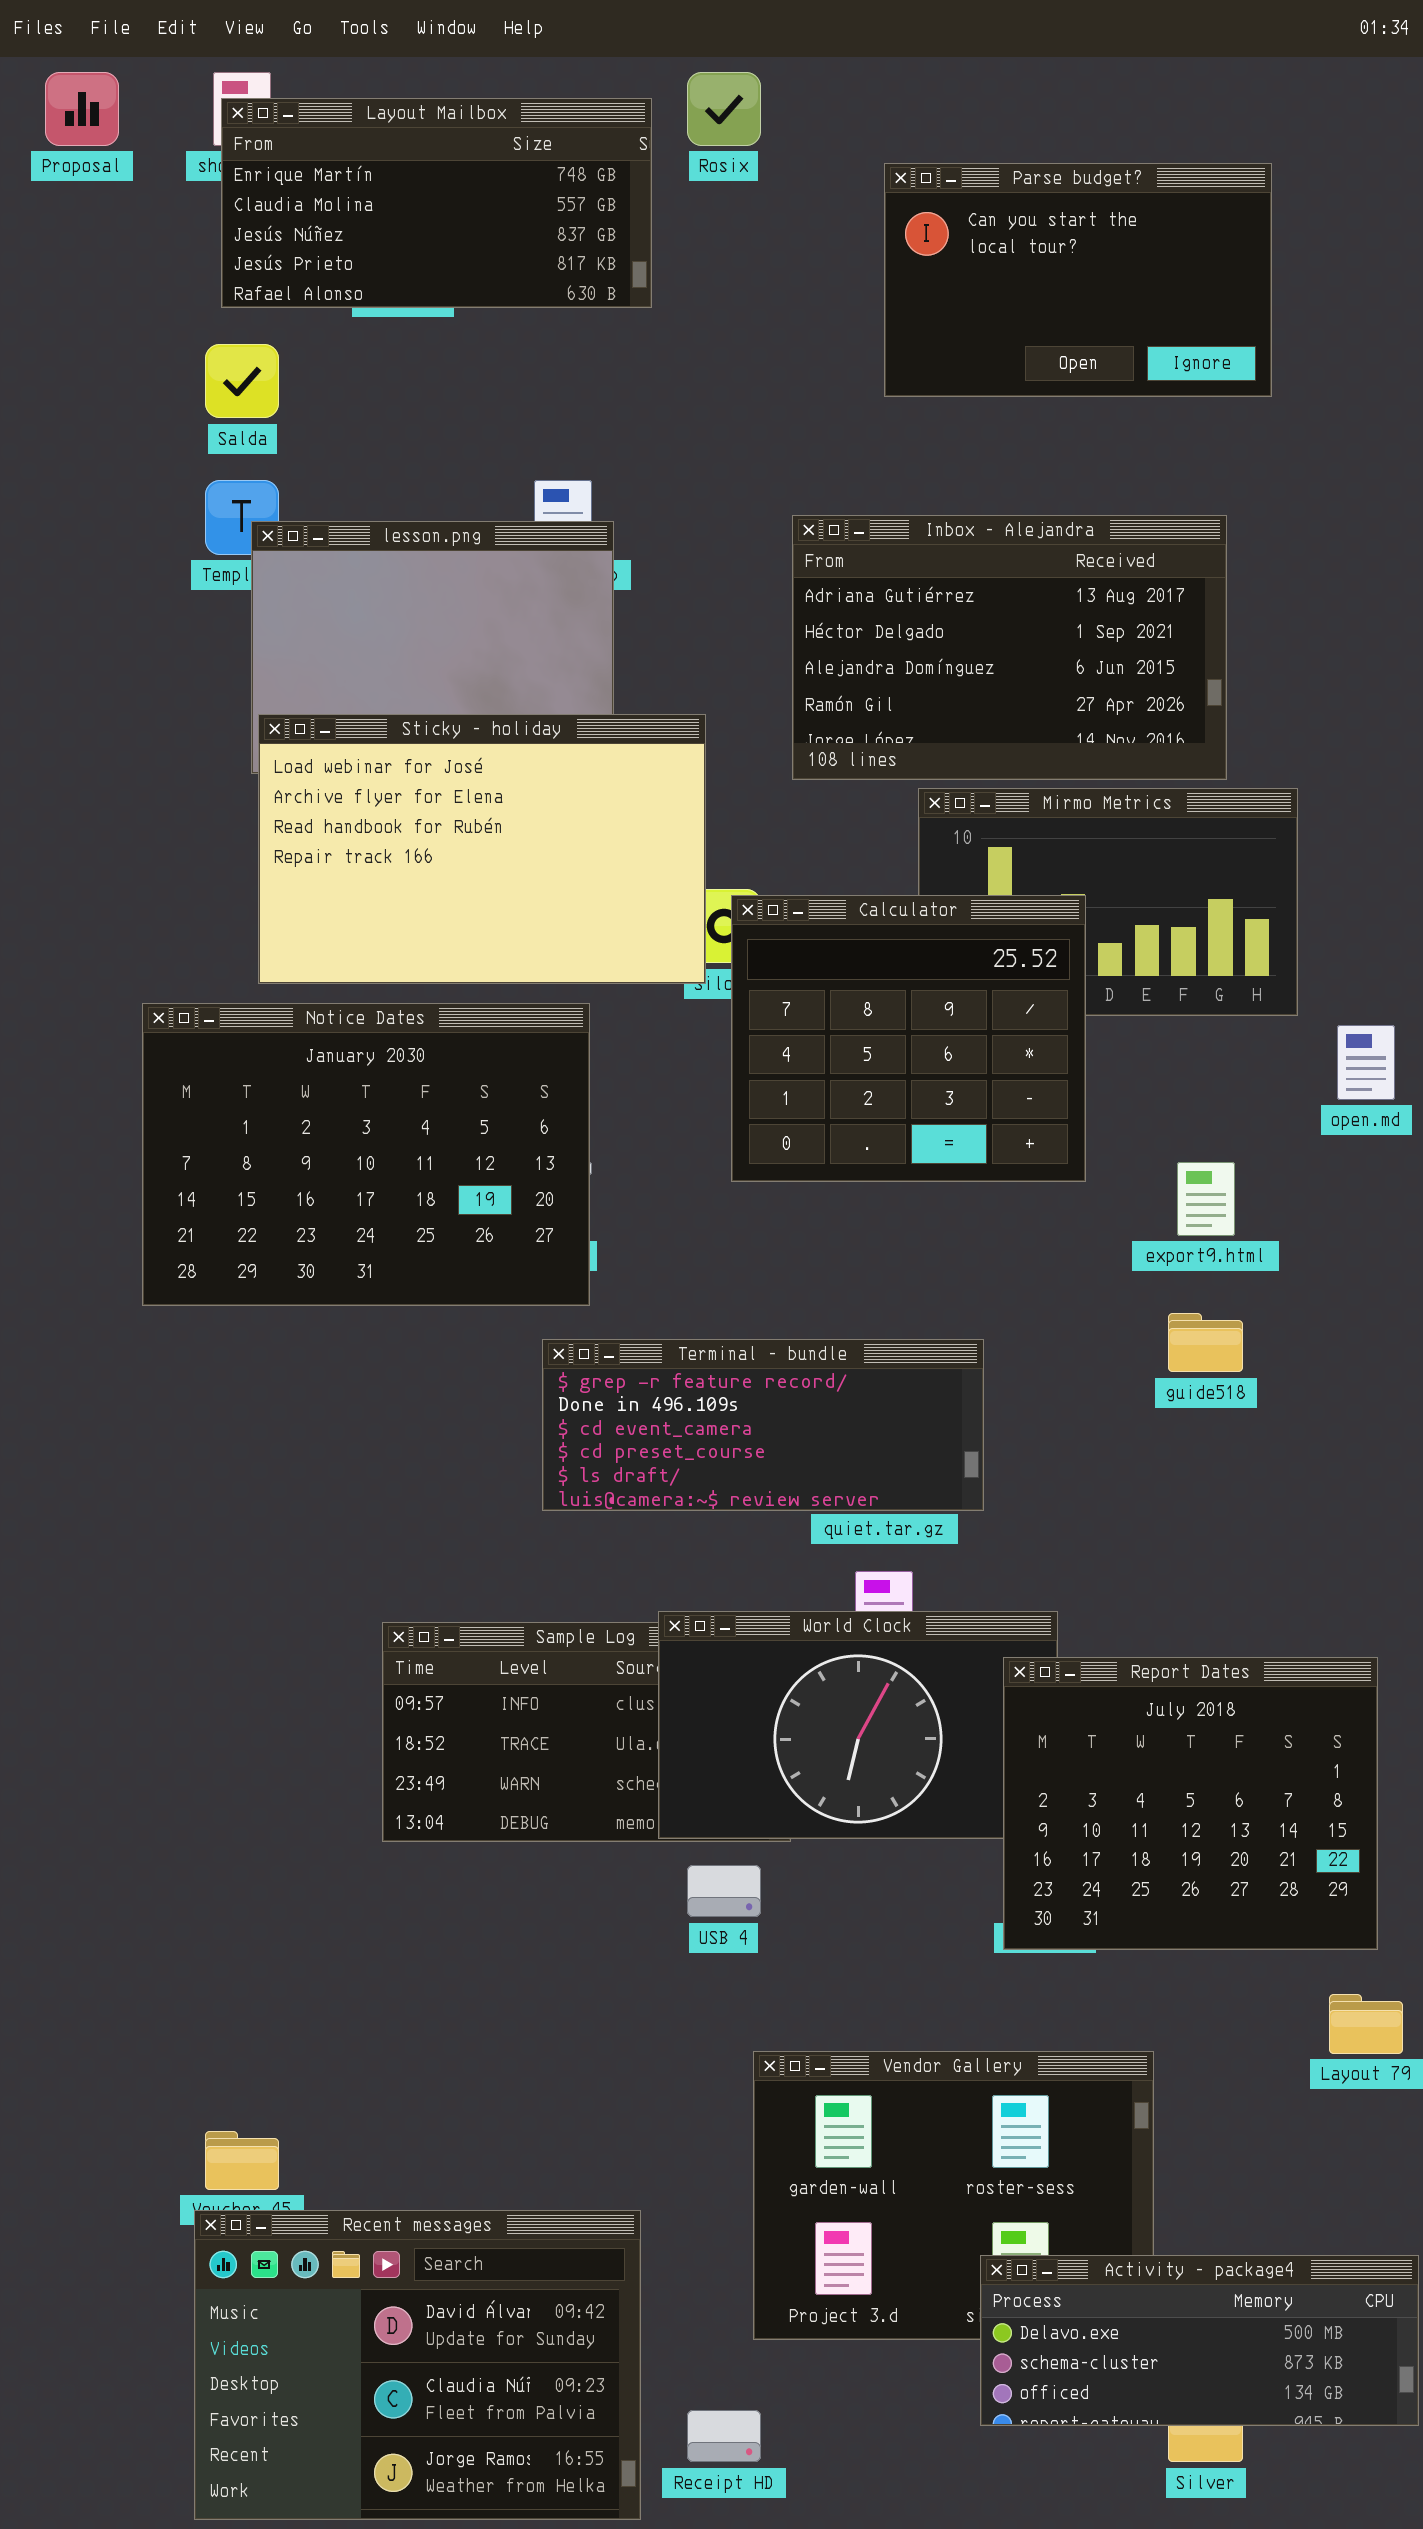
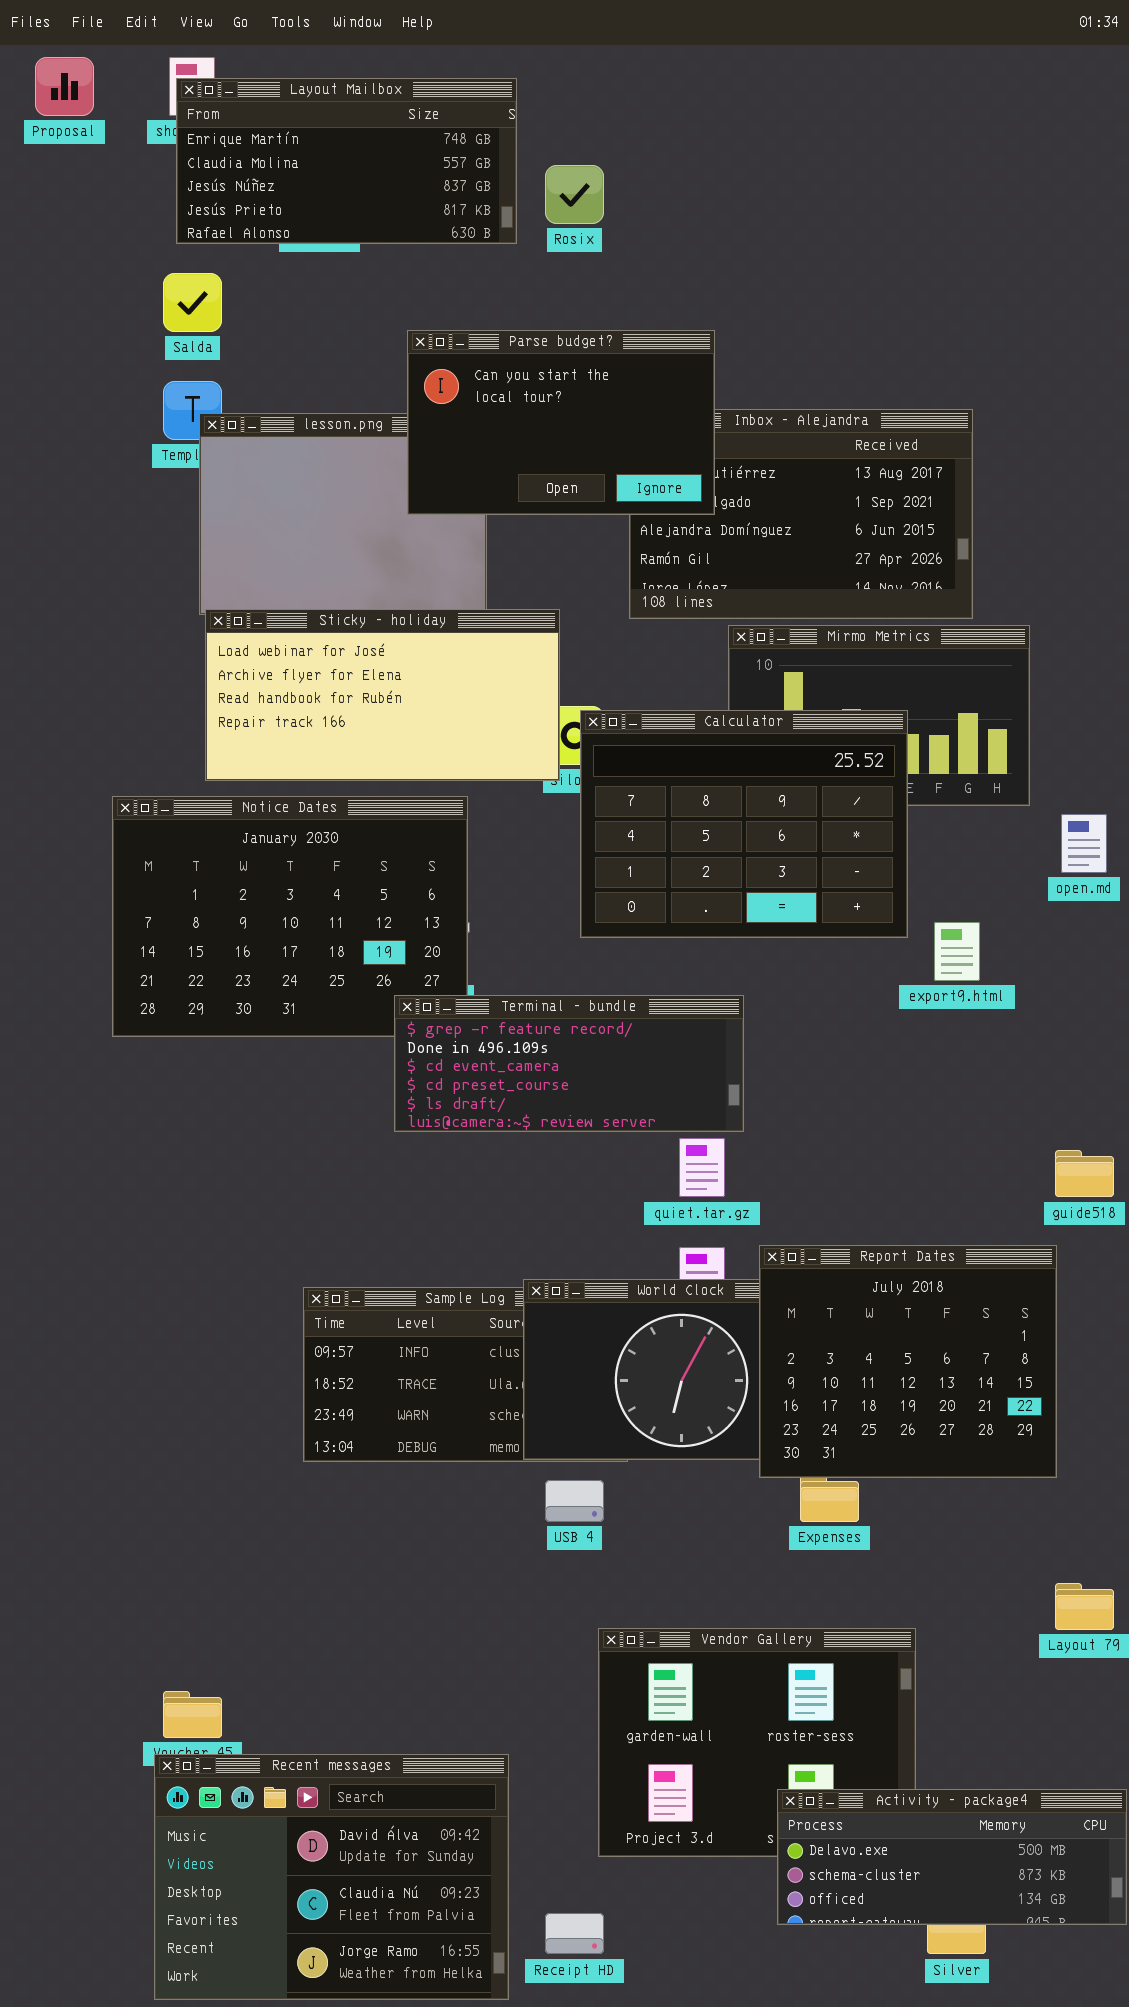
Rosix: [687,72,761,146] -> [545,165,604,224], moved
Parse budget?: [884,163,1272,397] -> [407,330,715,515], moved
Sticky - holiday: [258,714,706,984] -> [205,609,560,781], resized
Calculator: [731,895,1086,1182] -> [580,710,908,938], resized
guide518: [1168,1313,1243,1372] -> [1055,1150,1114,1197], moved
Terminal - bundle: [542,1339,984,1511] -> [394,995,744,1132], moved
Report Dates: [1003,1657,1378,1950] -> [759,1245,1057,1478], moved

